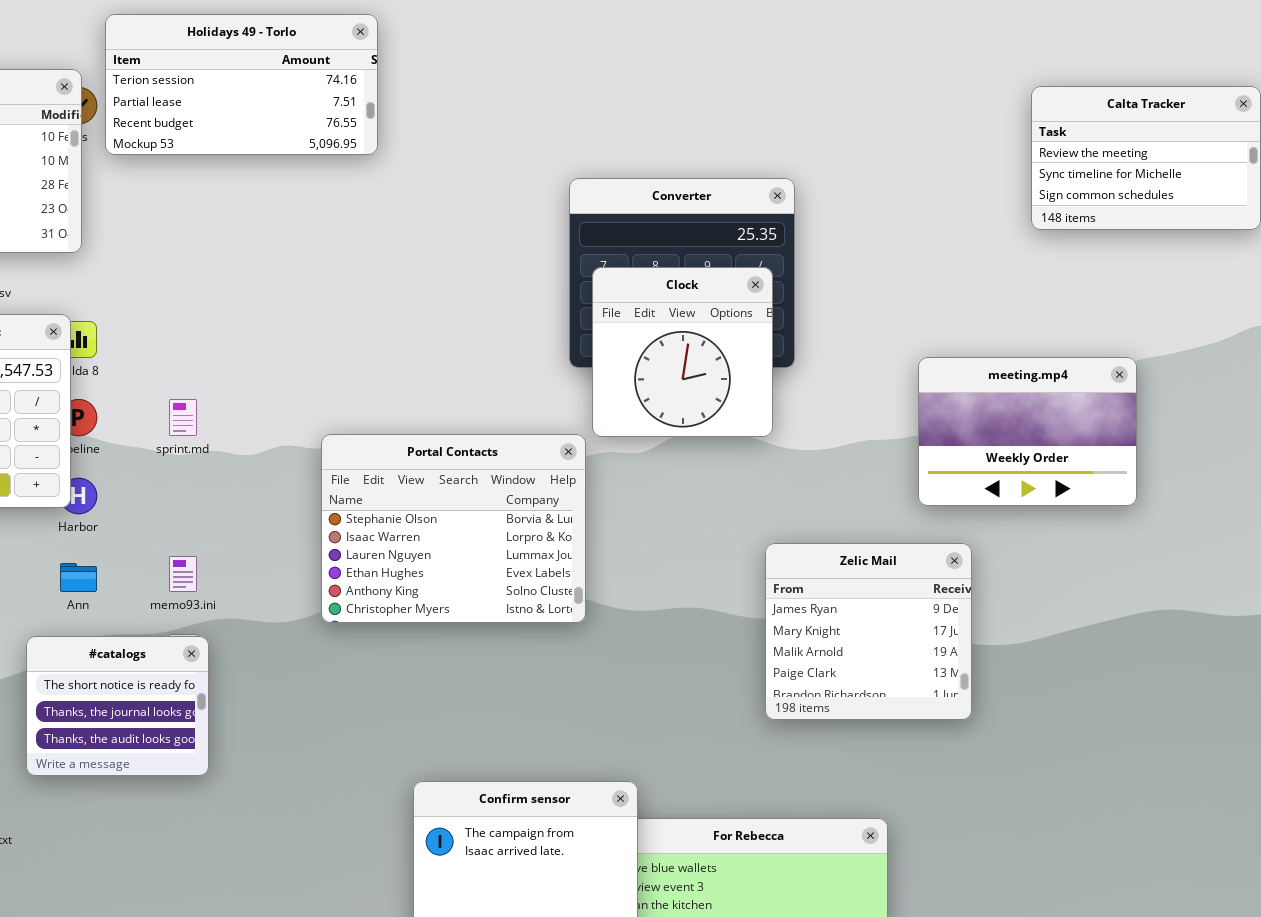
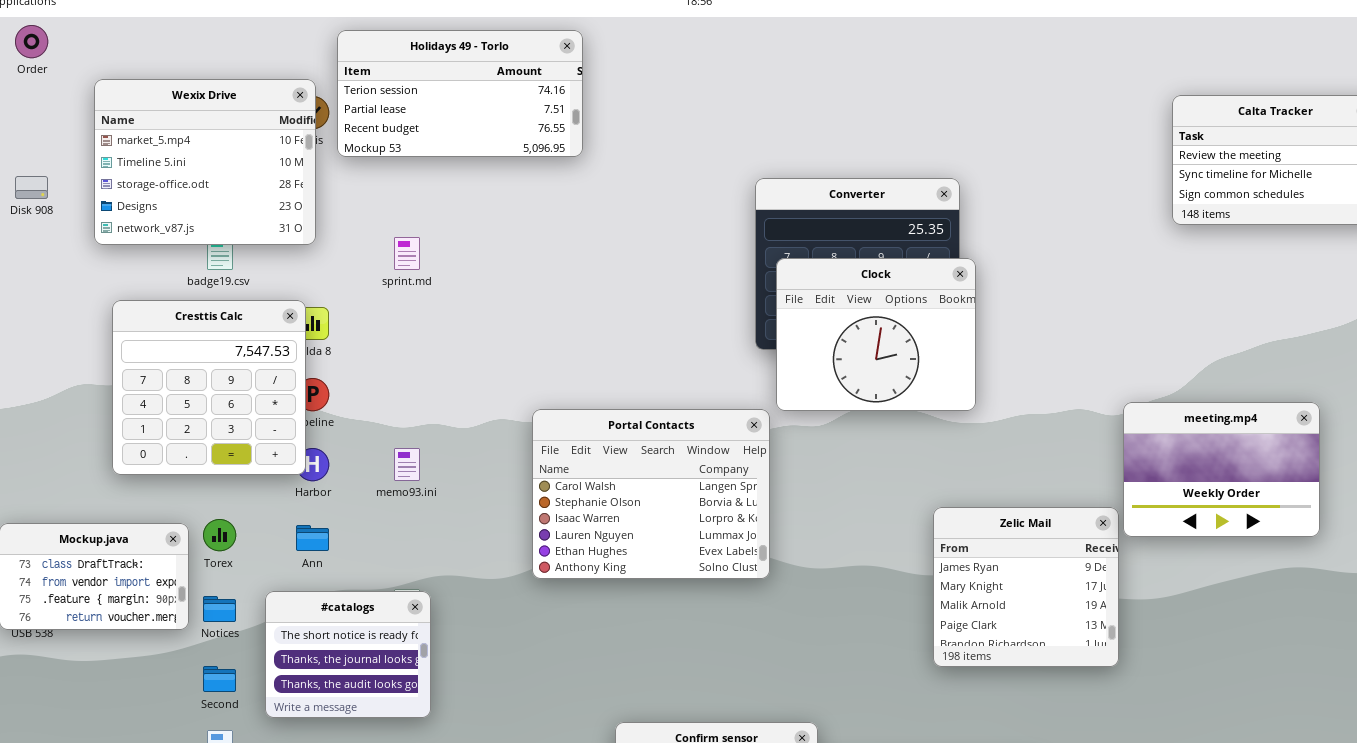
Clock: [592,267,773,437] -> [776,258,976,411], resized
meeting.mp4: [918,357,1137,506] -> [1123,402,1320,537], moved
sprint.md: [169,399,197,436] -> [394,237,420,270], moved
Portal Contacts: [321,434,586,623] -> [532,409,770,579], scrolled up 1 row
memo93.ini: [169,556,197,592] -> [394,448,420,481], moved

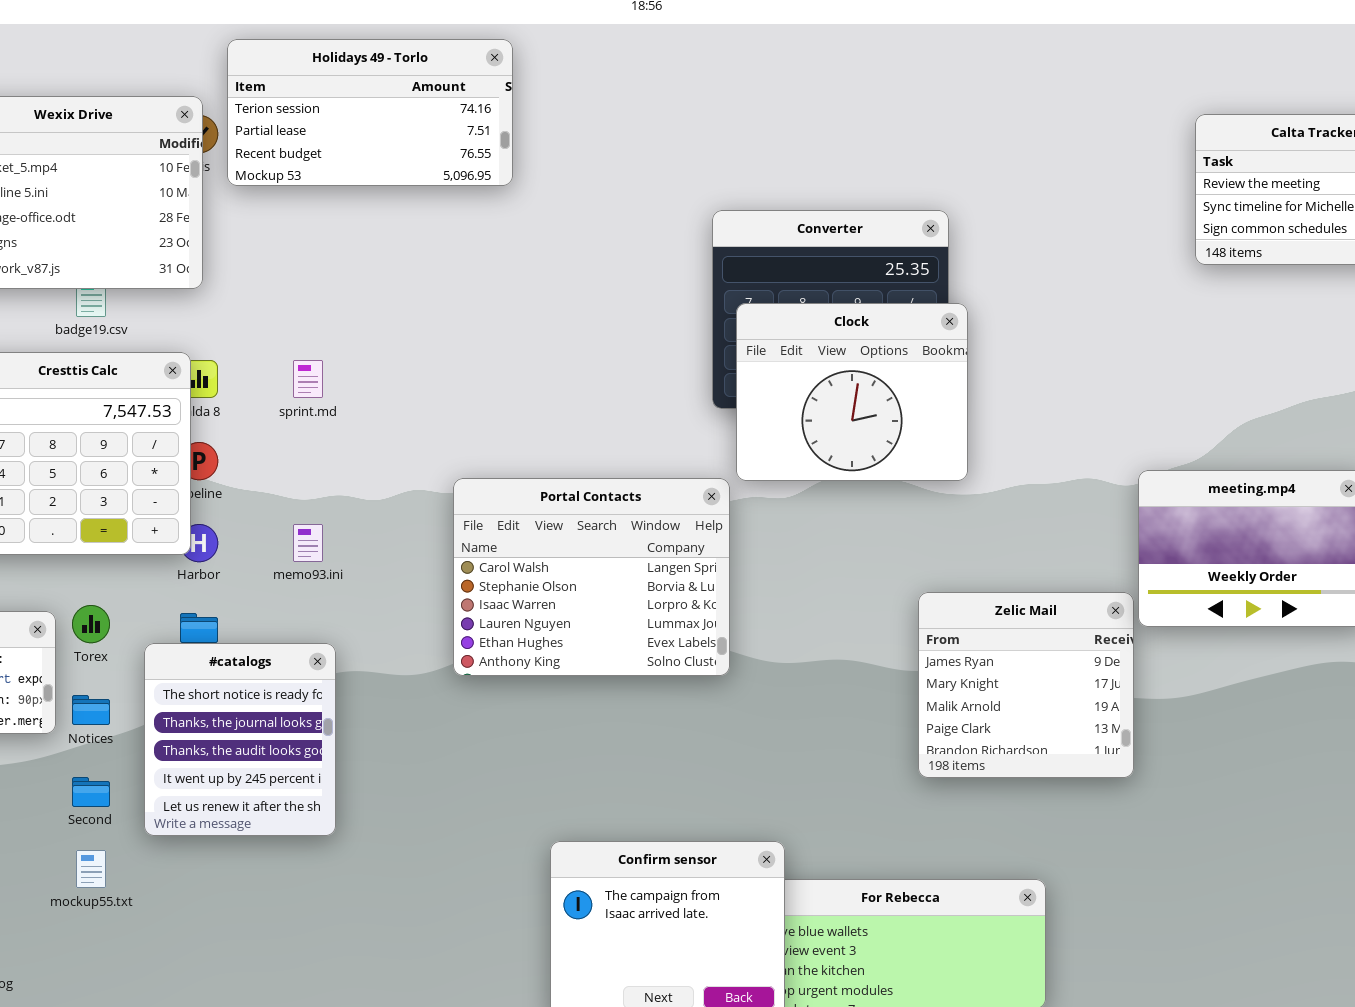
sprint.md: [394,237,420,270] -> [293,360,323,398], moved
#catalogs: [265,591,431,718] -> [144,643,336,836], resized

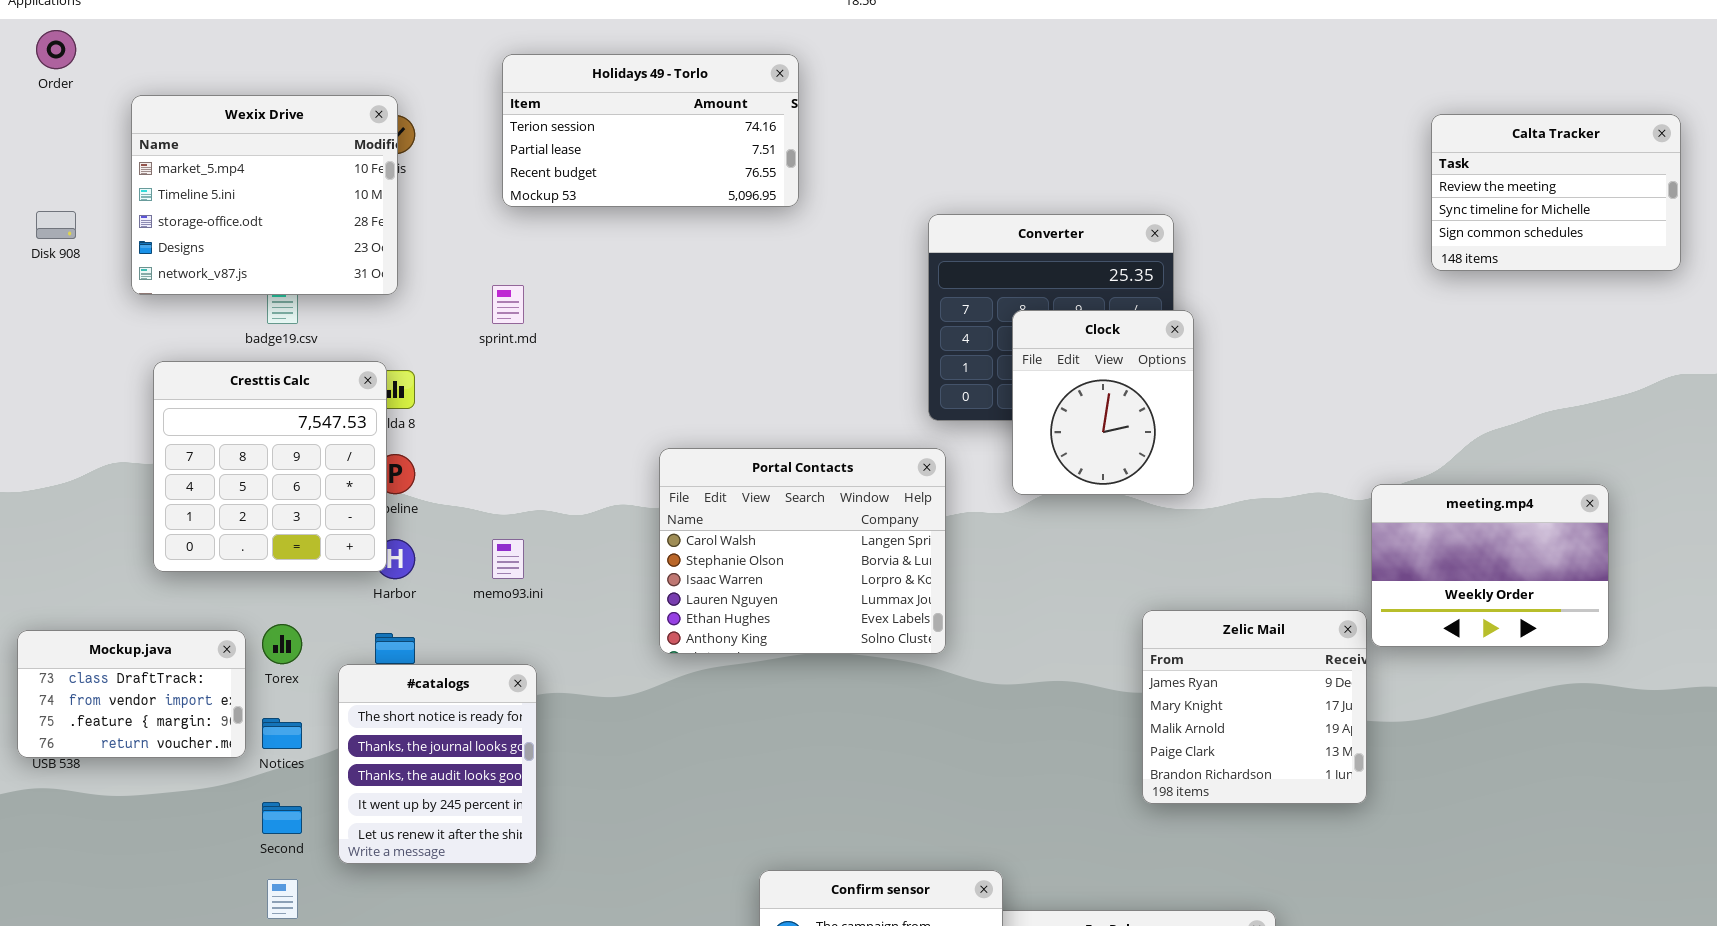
Holidays 49 - Torlo: [227,39,513,186] -> [502,54,799,207], moved
Clock: [736,303,968,481] -> [1012,310,1194,495], resized
sprint.md: [293,360,323,398] -> [492,285,524,324], moved
Portal Contacts: [453,478,730,676] -> [659,448,946,654], moved

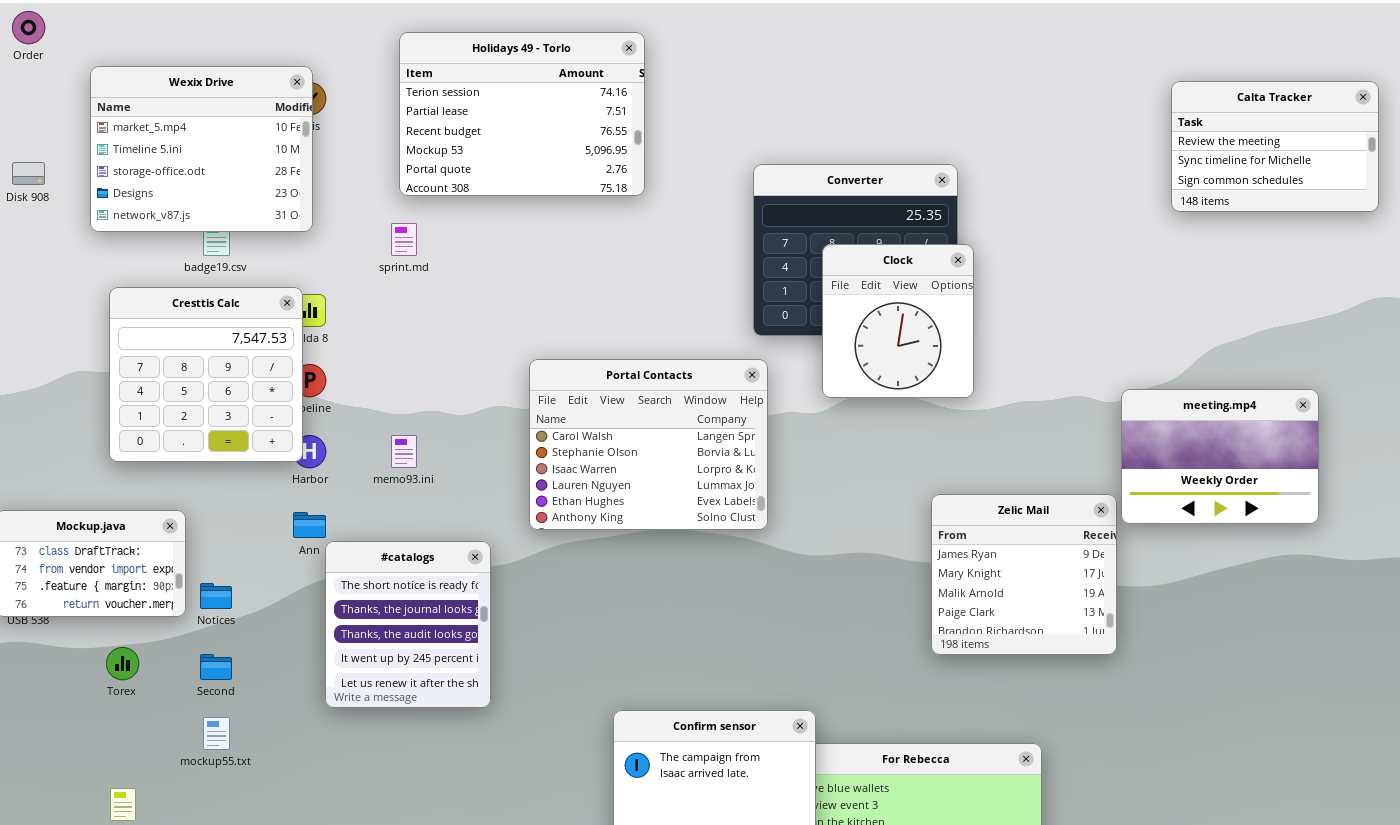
Holidays 49 - Torlo: [502,54,799,207] -> [399,32,645,196], resized
Torex: [262,624,302,664] -> [106,647,139,680], moved
#catalogs: [338,664,537,864] -> [325,541,491,708], moved

